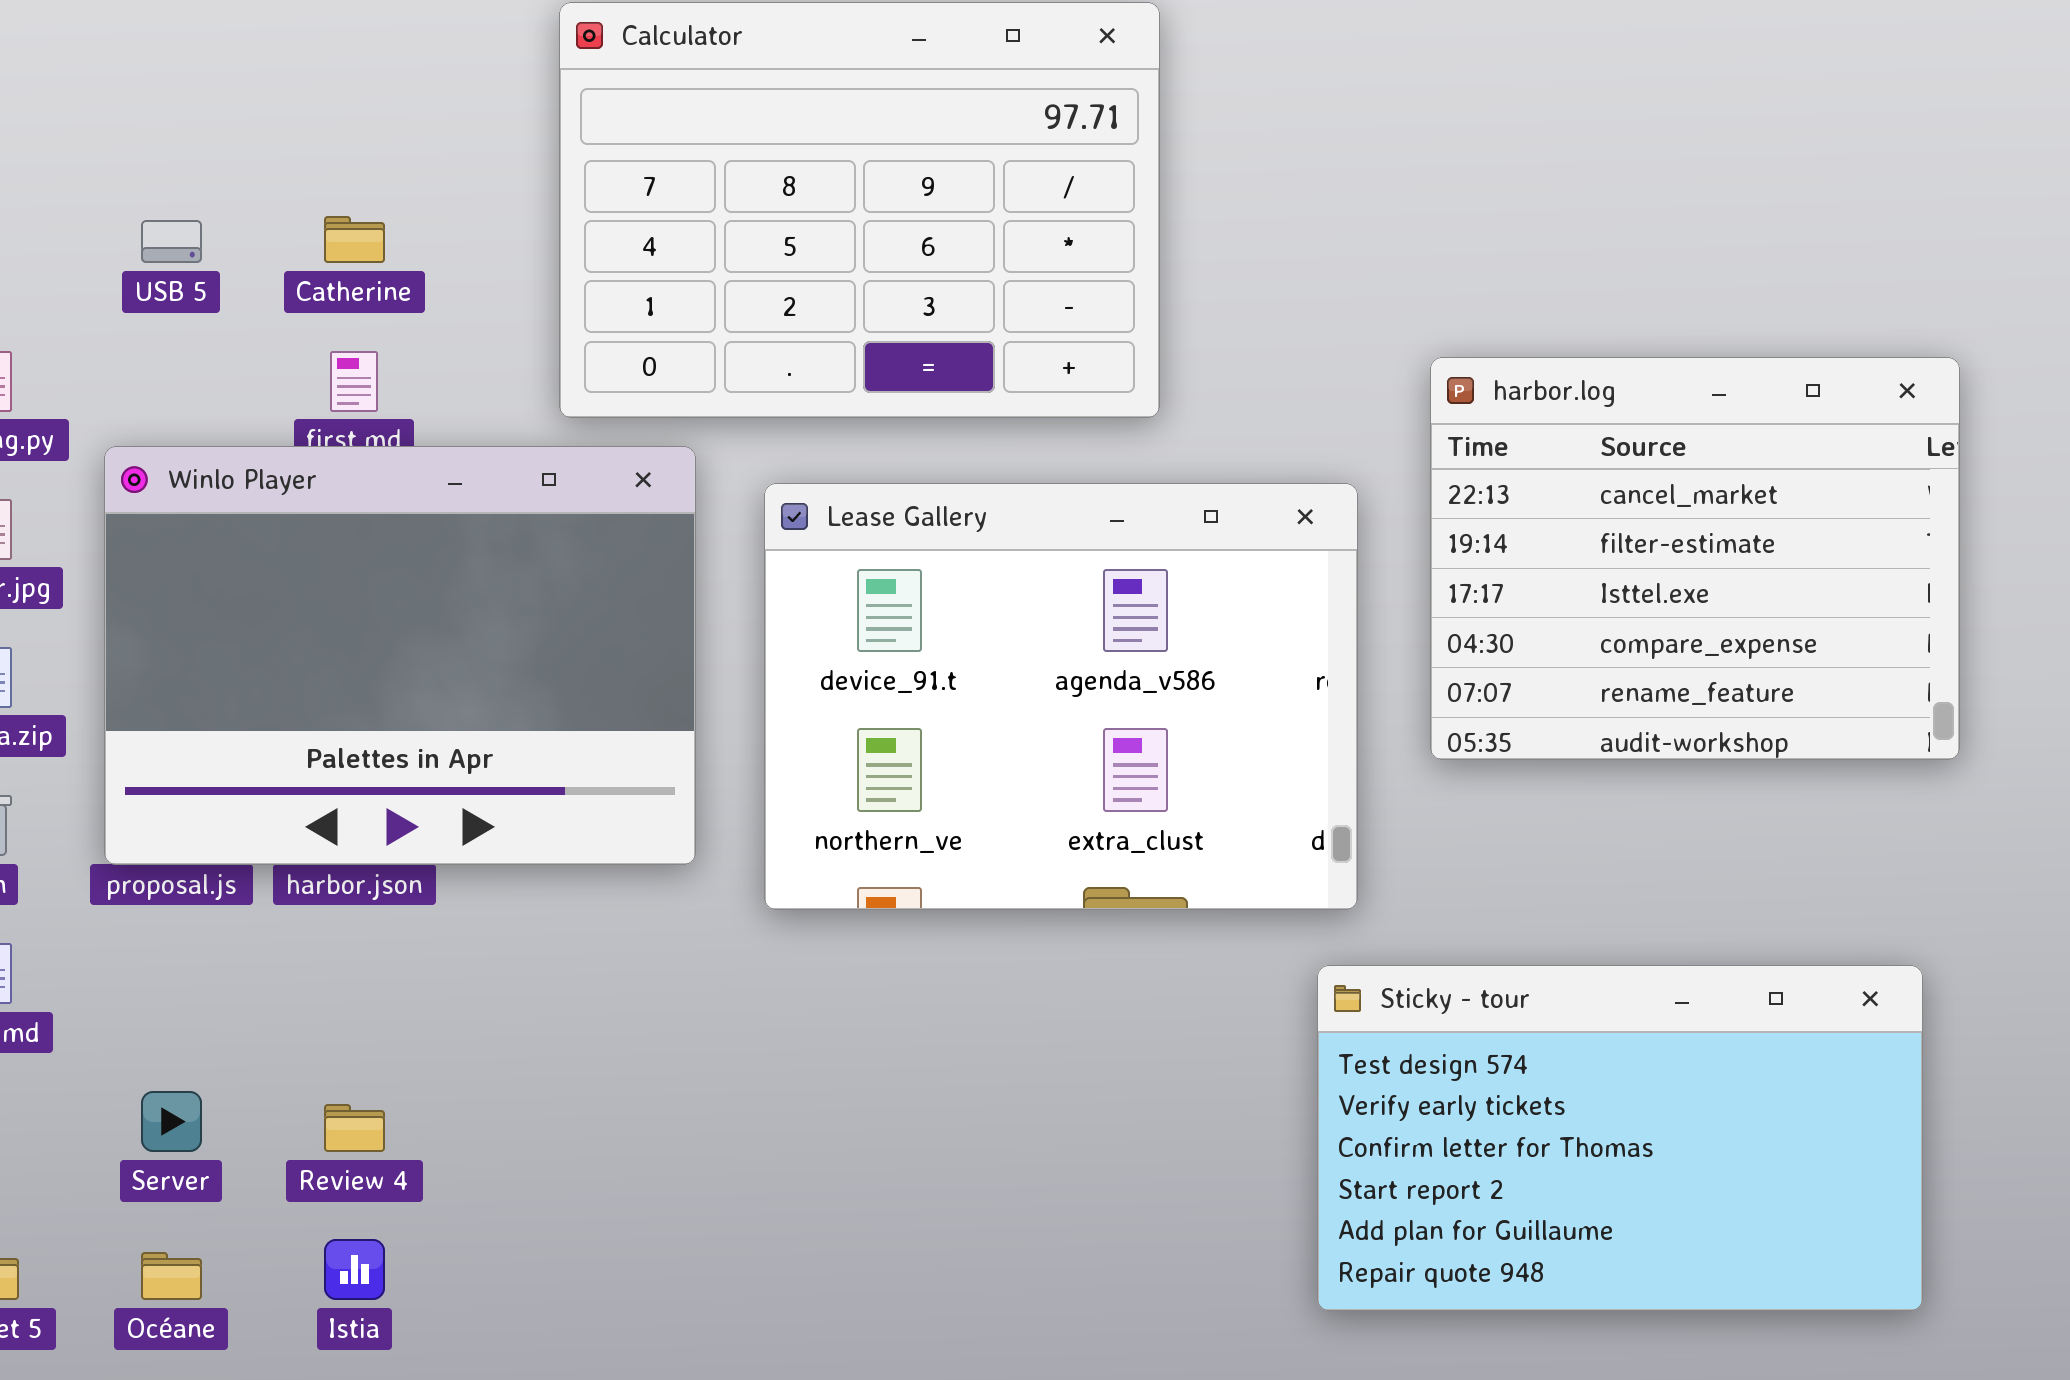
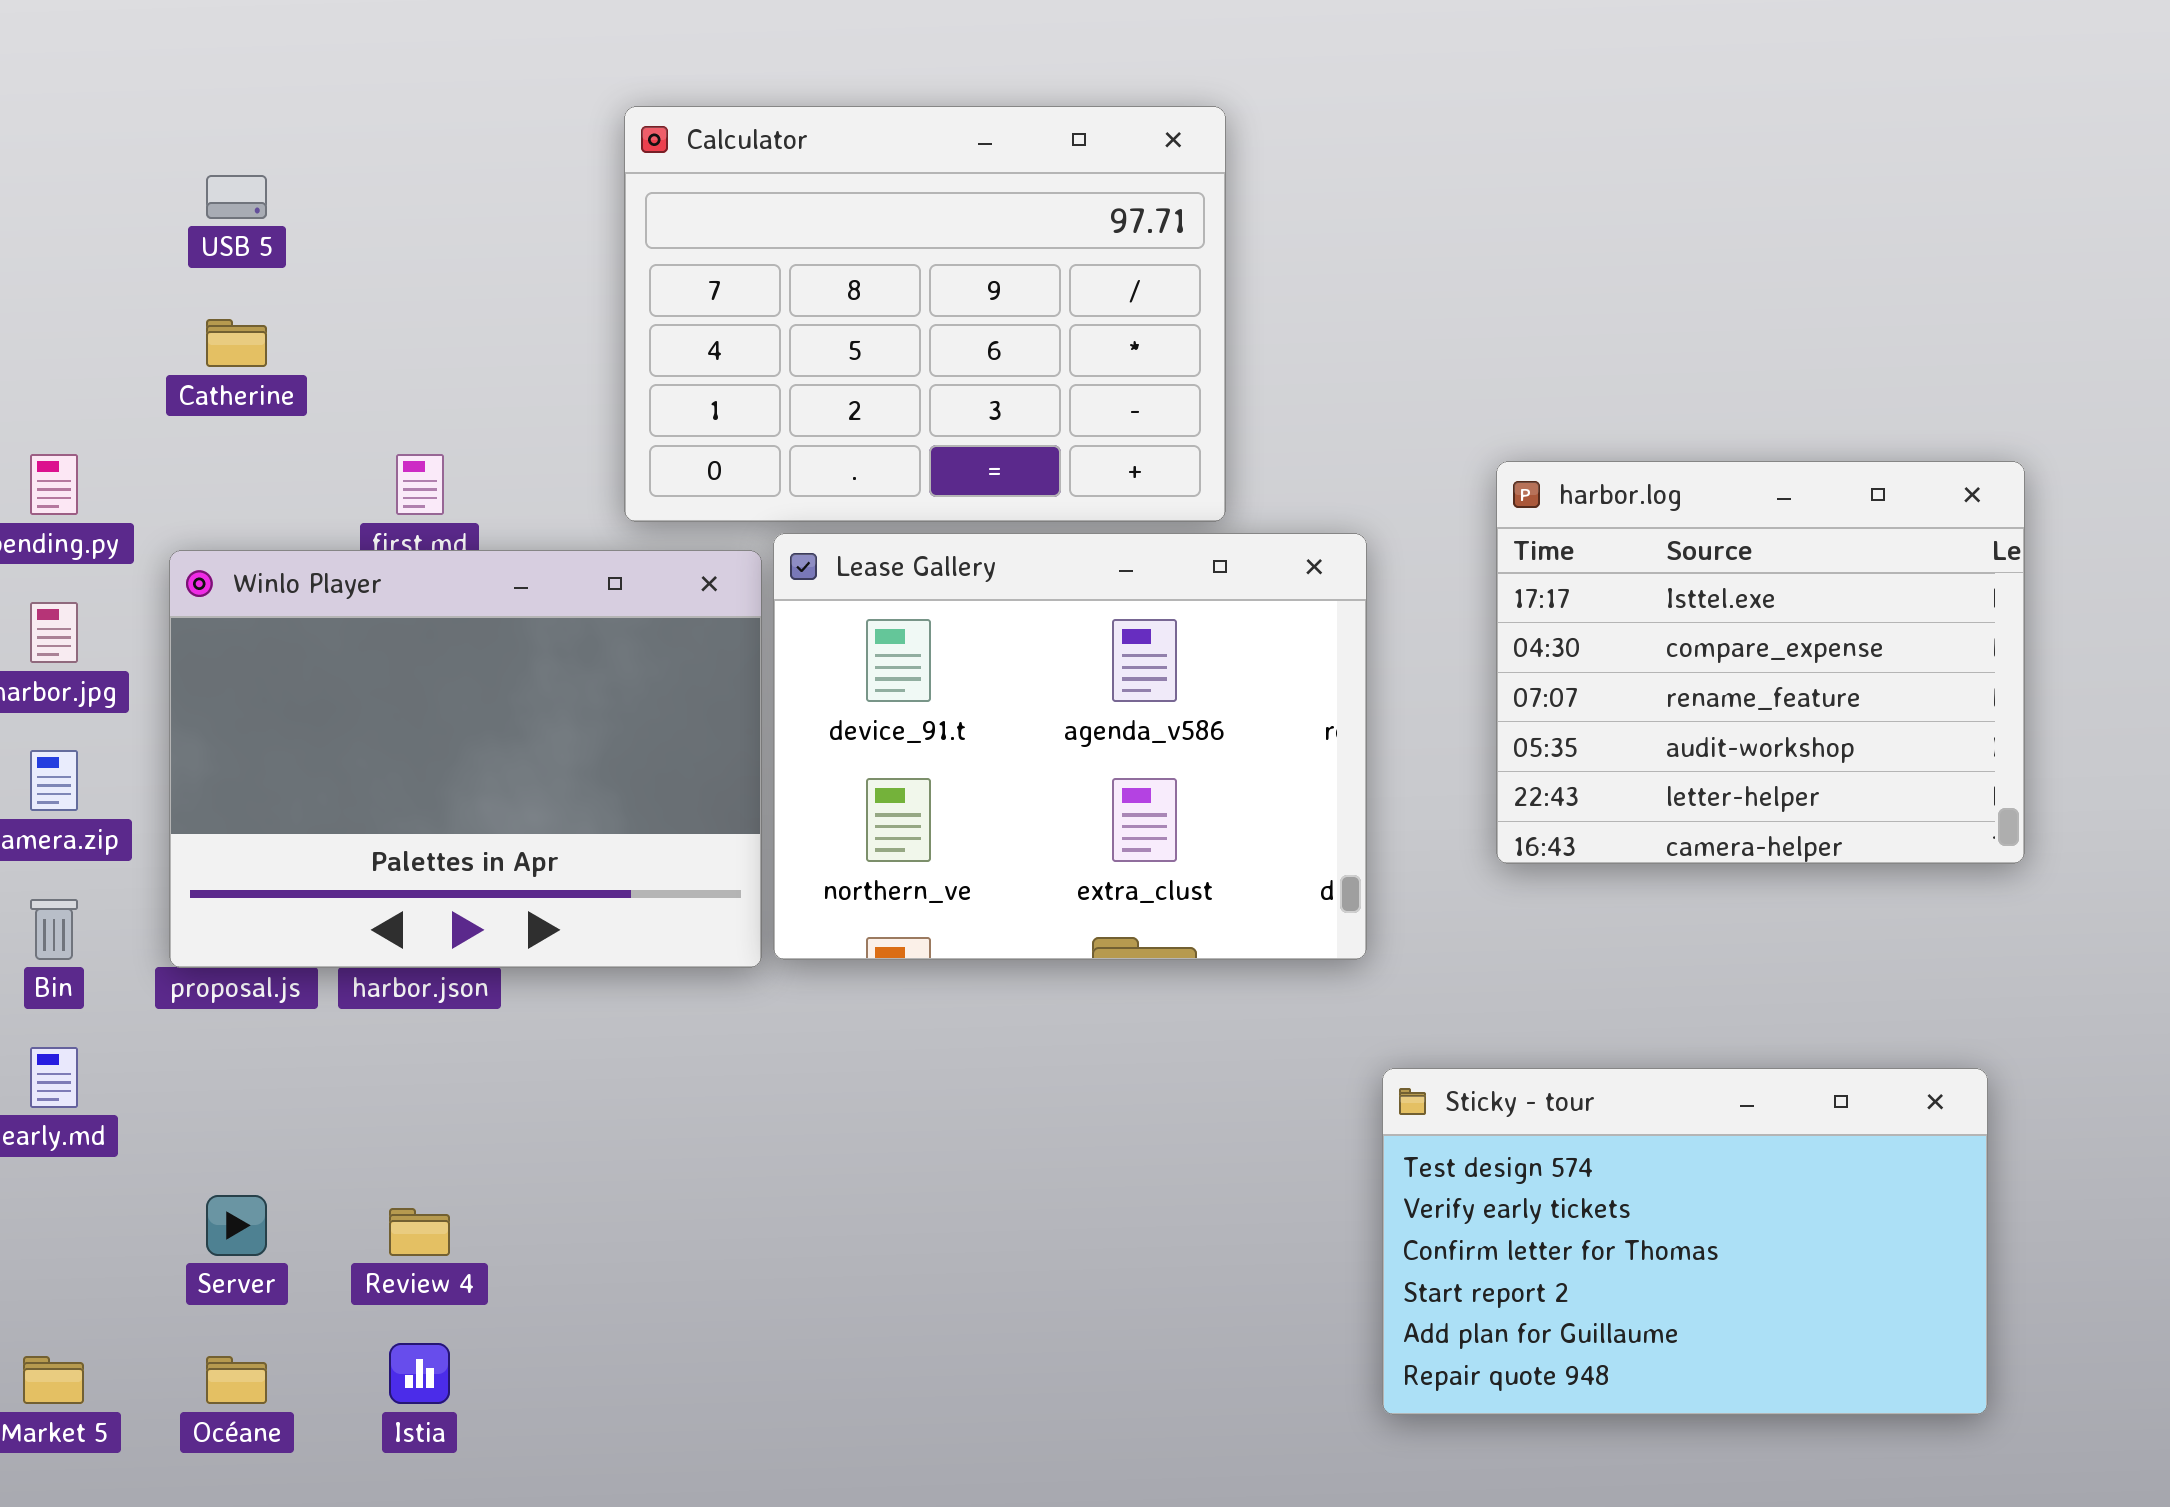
Catherine: [324,216,385,263] -> [206,319,267,367], moved
USB 5: [141,220,202,263] -> [206,175,267,219], moved
harbor.log: [1430,357,1960,760] -> [1496,461,2025,864], scrolled down 2 rows
Lease Gallery: [764,483,1358,910] -> [773,533,1367,960], moved

